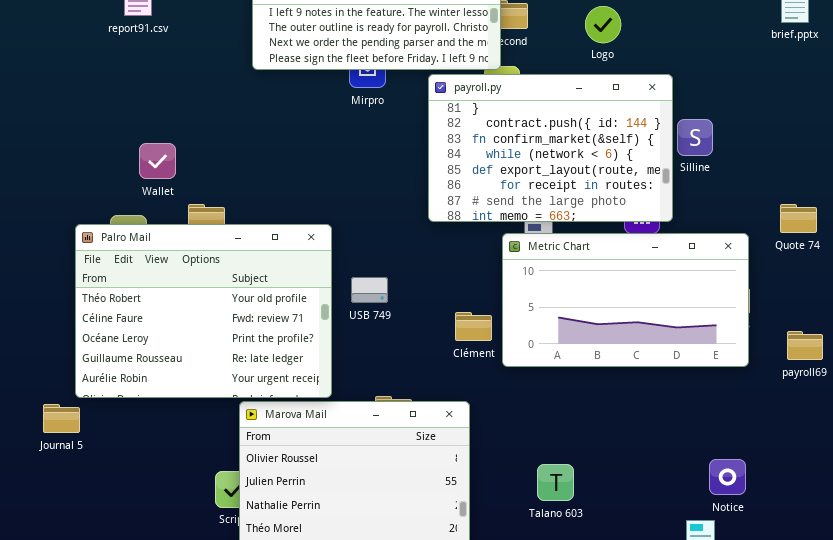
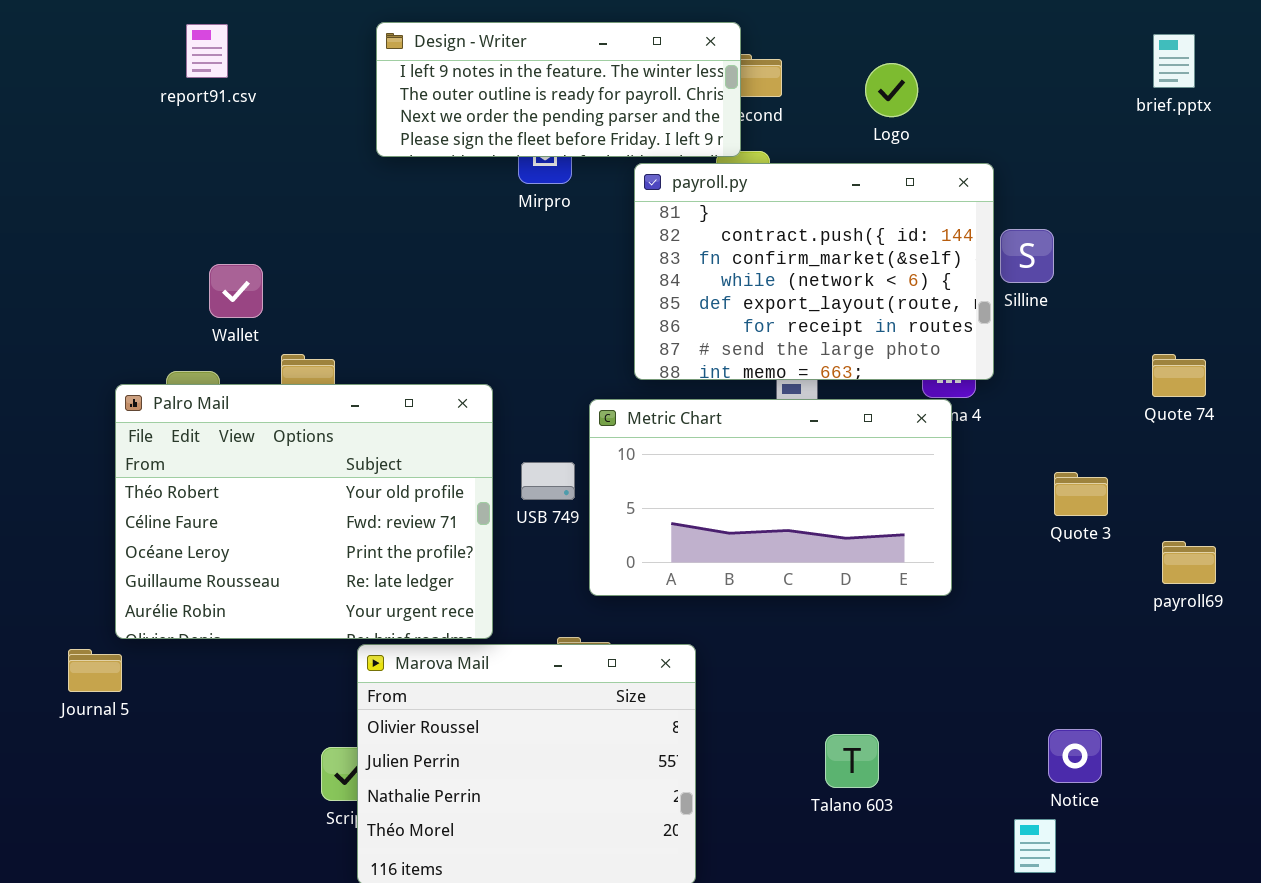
Metric Chart: [502,233,749,367] -> [589,399,952,596], moved
Talano 603: [537,464,574,501] -> [825,734,879,788], moved

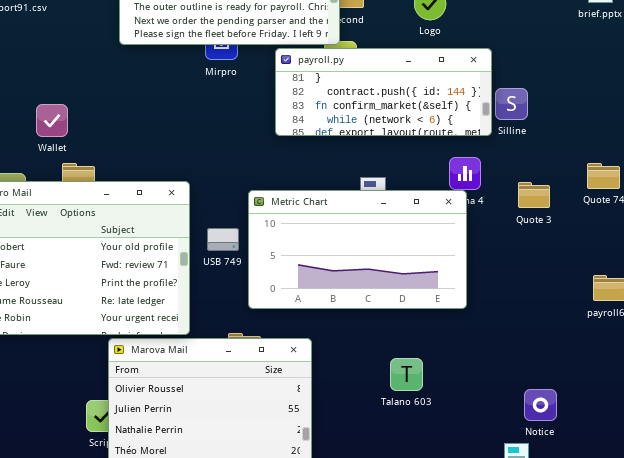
payroll.py: [634,163,994,380] -> [275,48,492,136], resized
Wallet: [209,264,263,318] -> [36,104,68,137], moved
Quote 3: [1054,472,1108,516] -> [518,182,550,208], moved
Talano 603: [825,734,879,788] -> [390,358,423,391], moved

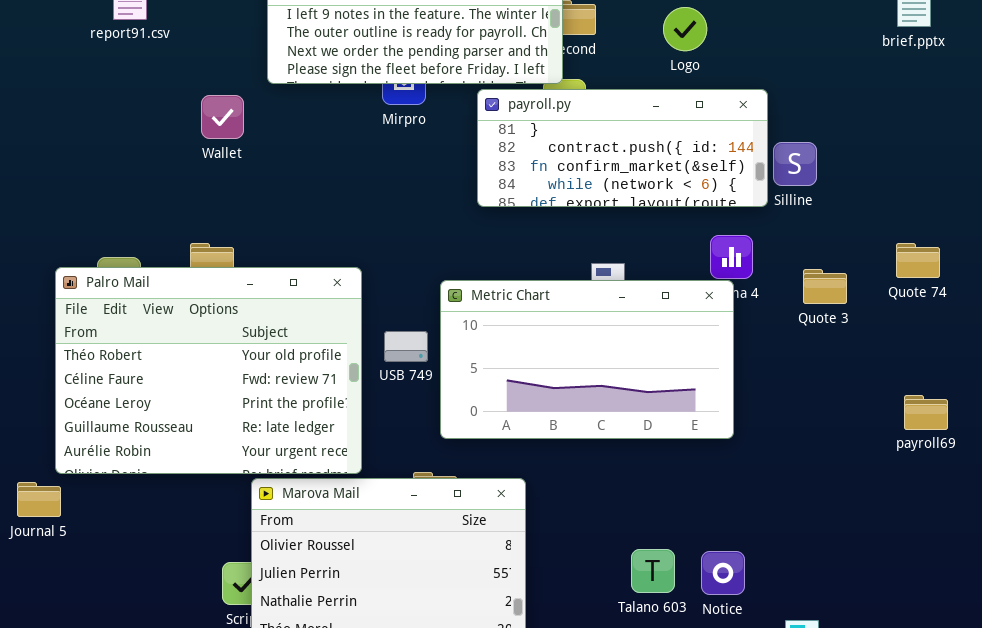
Wallet: [36,104,68,137] -> [201,95,244,139], moved
Talano 603: [390,358,423,391] -> [631,549,675,593], moved
Notice: [524,389,557,421] -> [701,551,745,595], moved

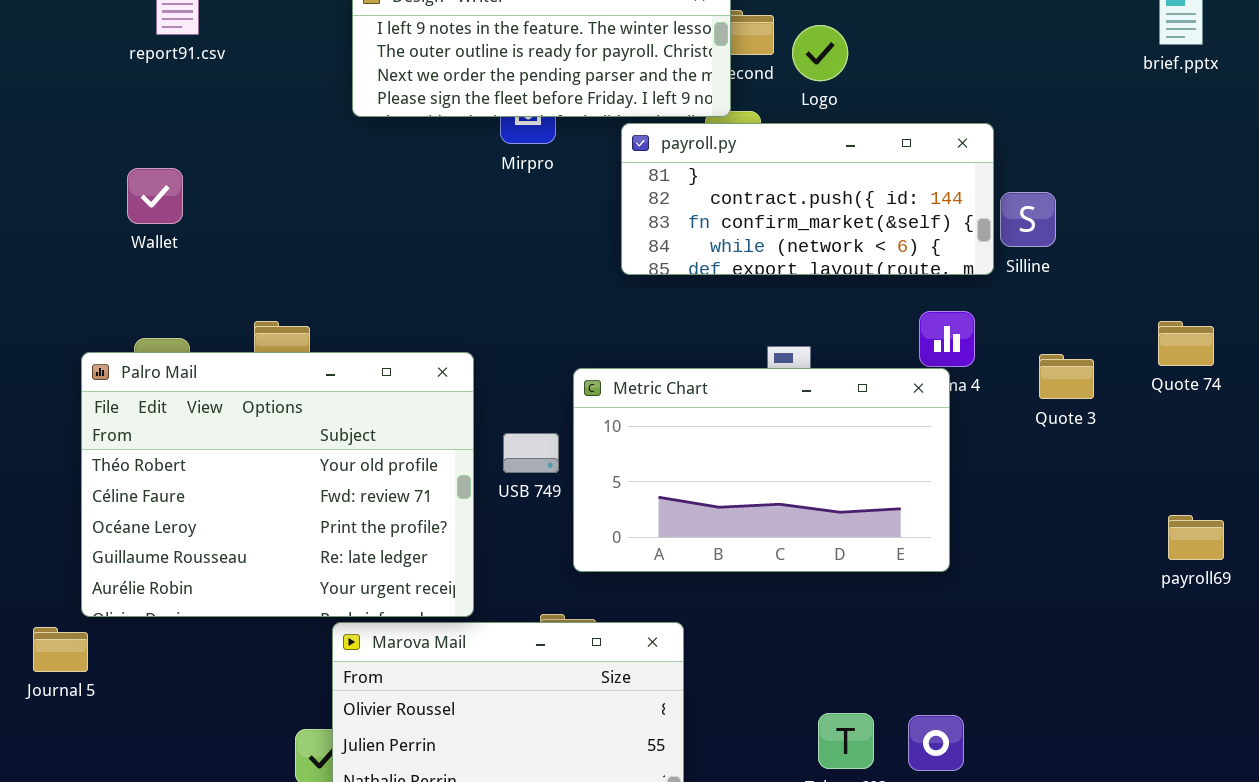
Logo: [663,7,707,51] -> [792,25,848,81], moved
Wallet: [201,95,244,139] -> [127,168,183,224], moved

